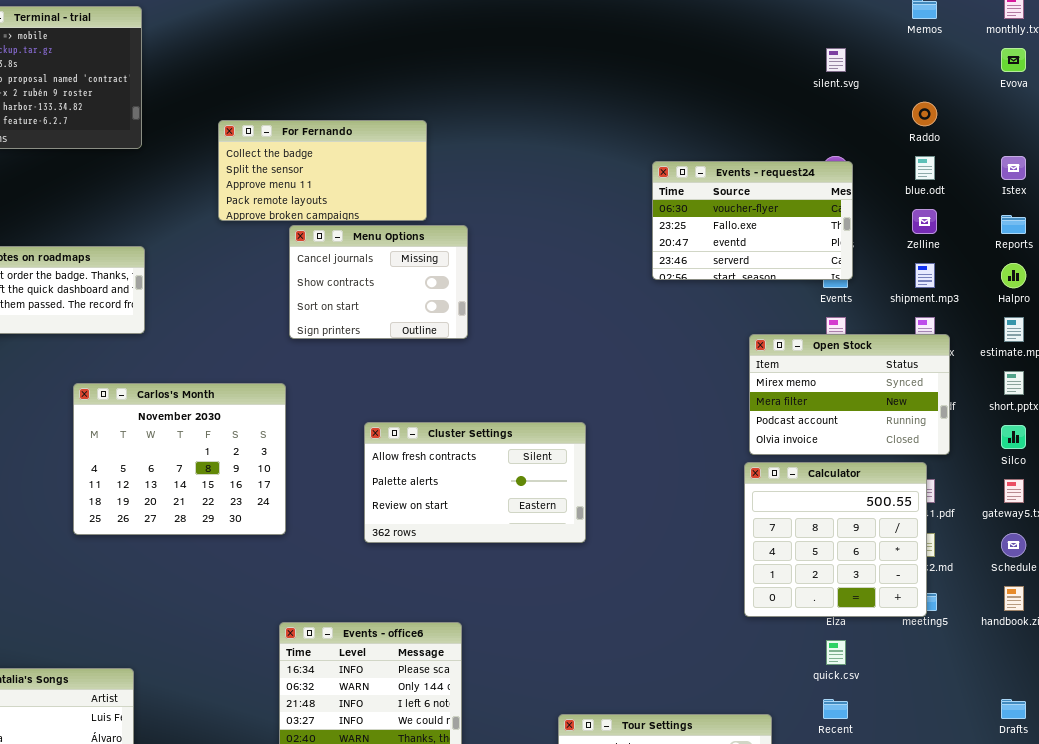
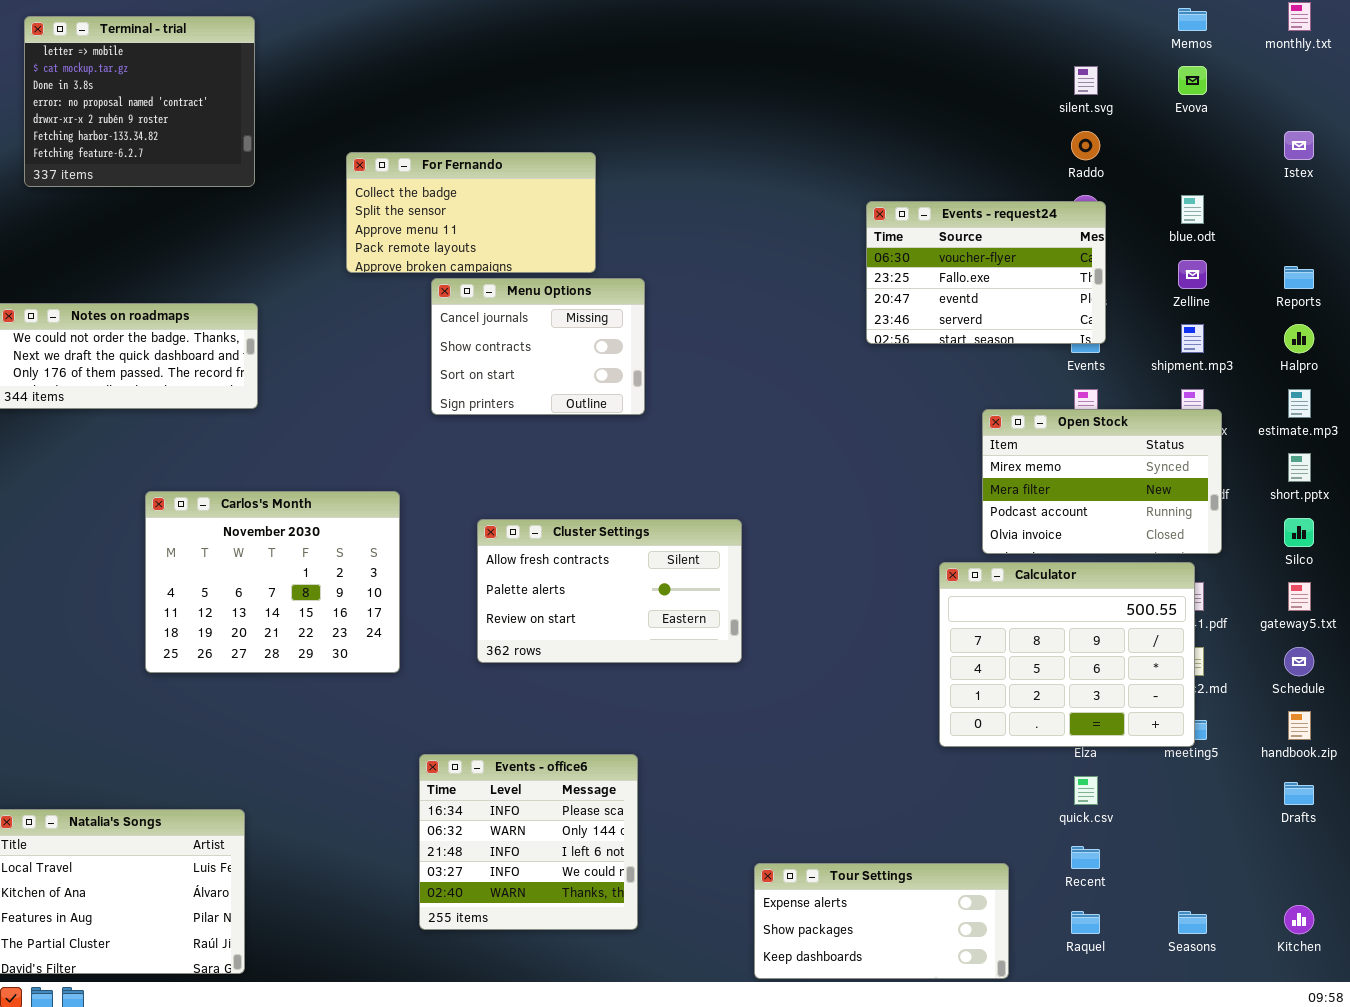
Evova: [1001,48,1026,72] -> [1178,66,1207,95], moved
Raddo: [912,102,937,126] -> [1071,131,1100,160], moved
Istex: [1001,156,1026,180] -> [1284,131,1314,160], moved
Carlos's Month: [73,383,286,535] -> [145,491,400,673], moved
Cluster Settings: [364,422,586,543] -> [477,519,742,663], moved
Calculator: [744,462,927,617] -> [939,562,1195,747], resized
Drafts: [1001,699,1026,719] -> [1284,782,1314,805], moved

